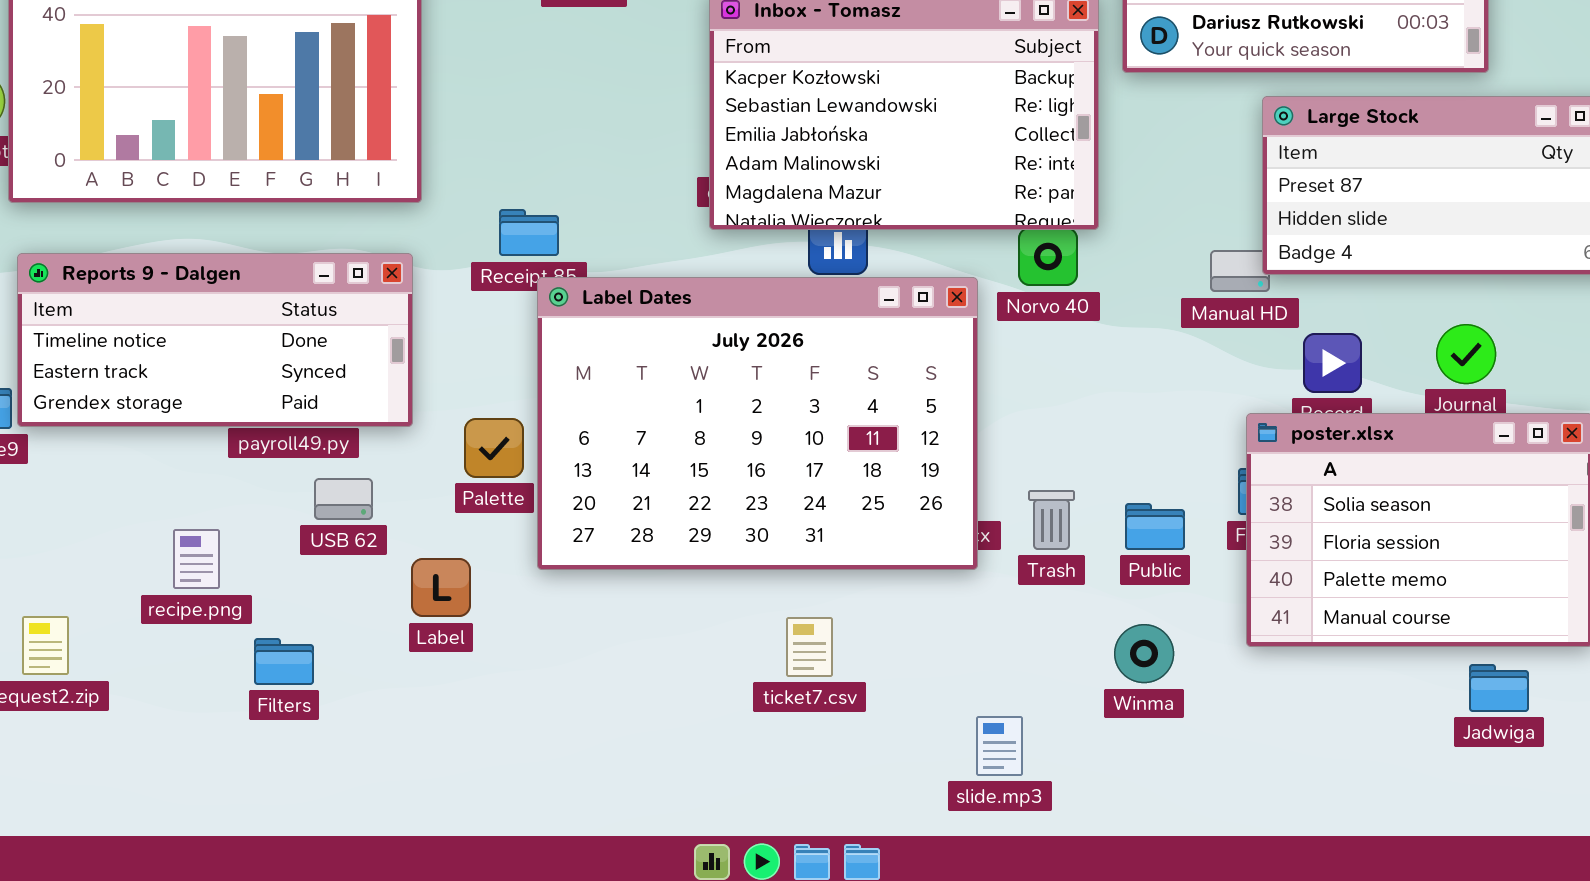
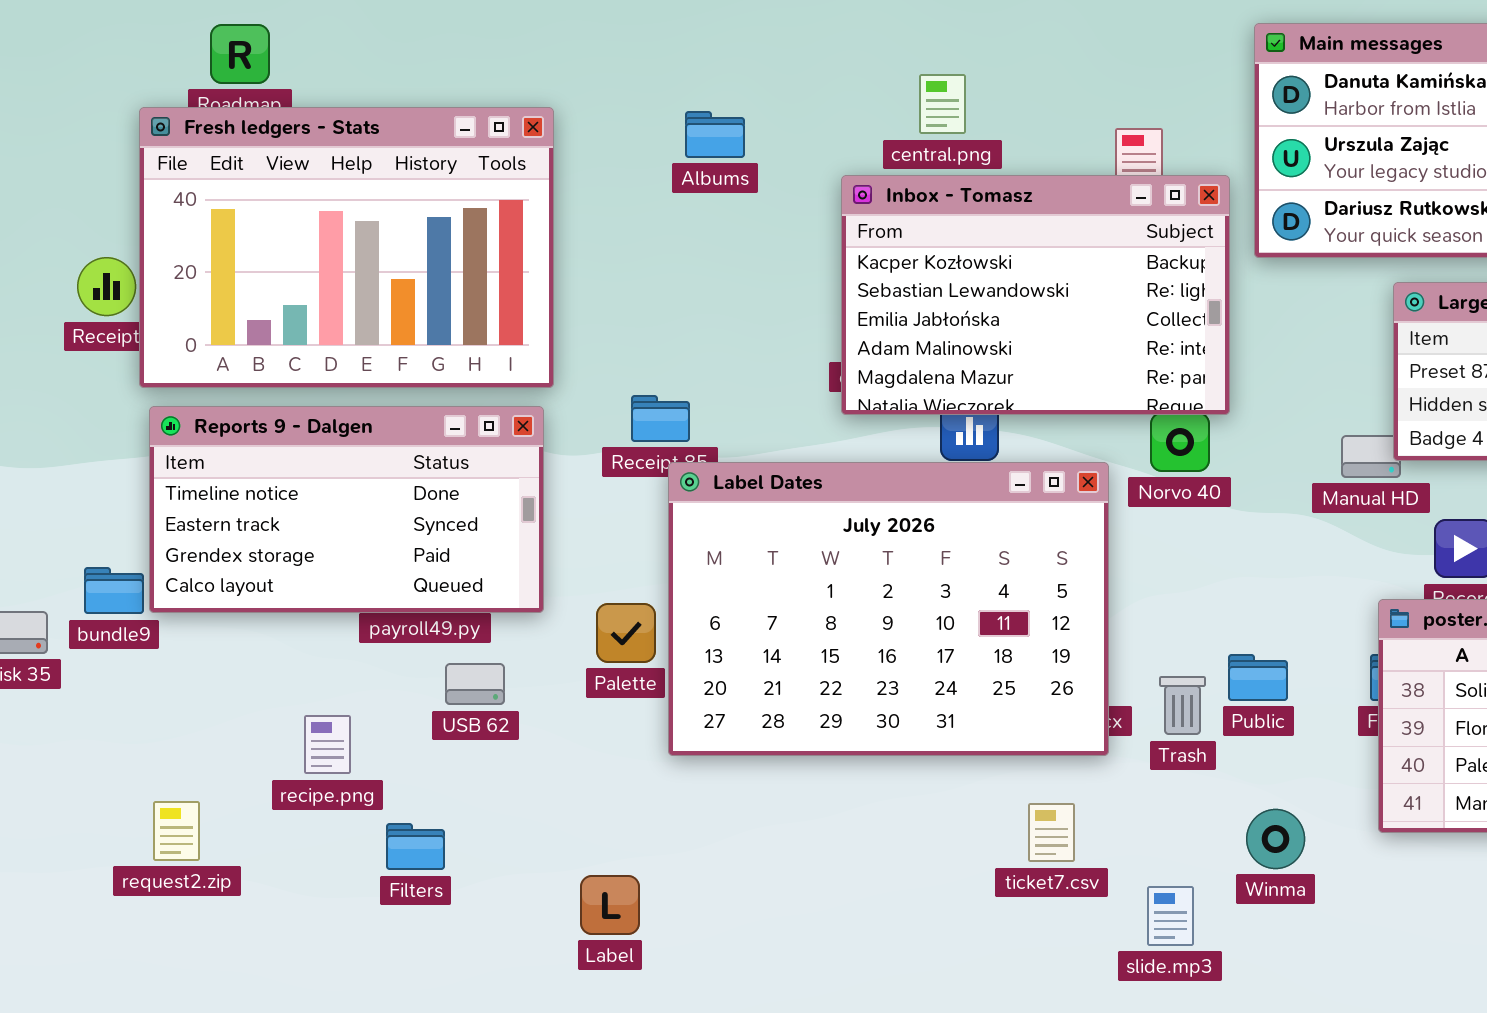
Reports 9 - Dalgen: [17,253,413,427] -> [149,406,544,613], resized
Public: [1125,503,1185,550] -> [1228,654,1288,701], moved
Label: [411,558,471,617] -> [580,875,640,935], moved
ticket7.csv: [786,617,833,677] -> [1028,803,1075,862], moved
slide.mp3: [976,716,1023,776] -> [1147,886,1194,946], moved

